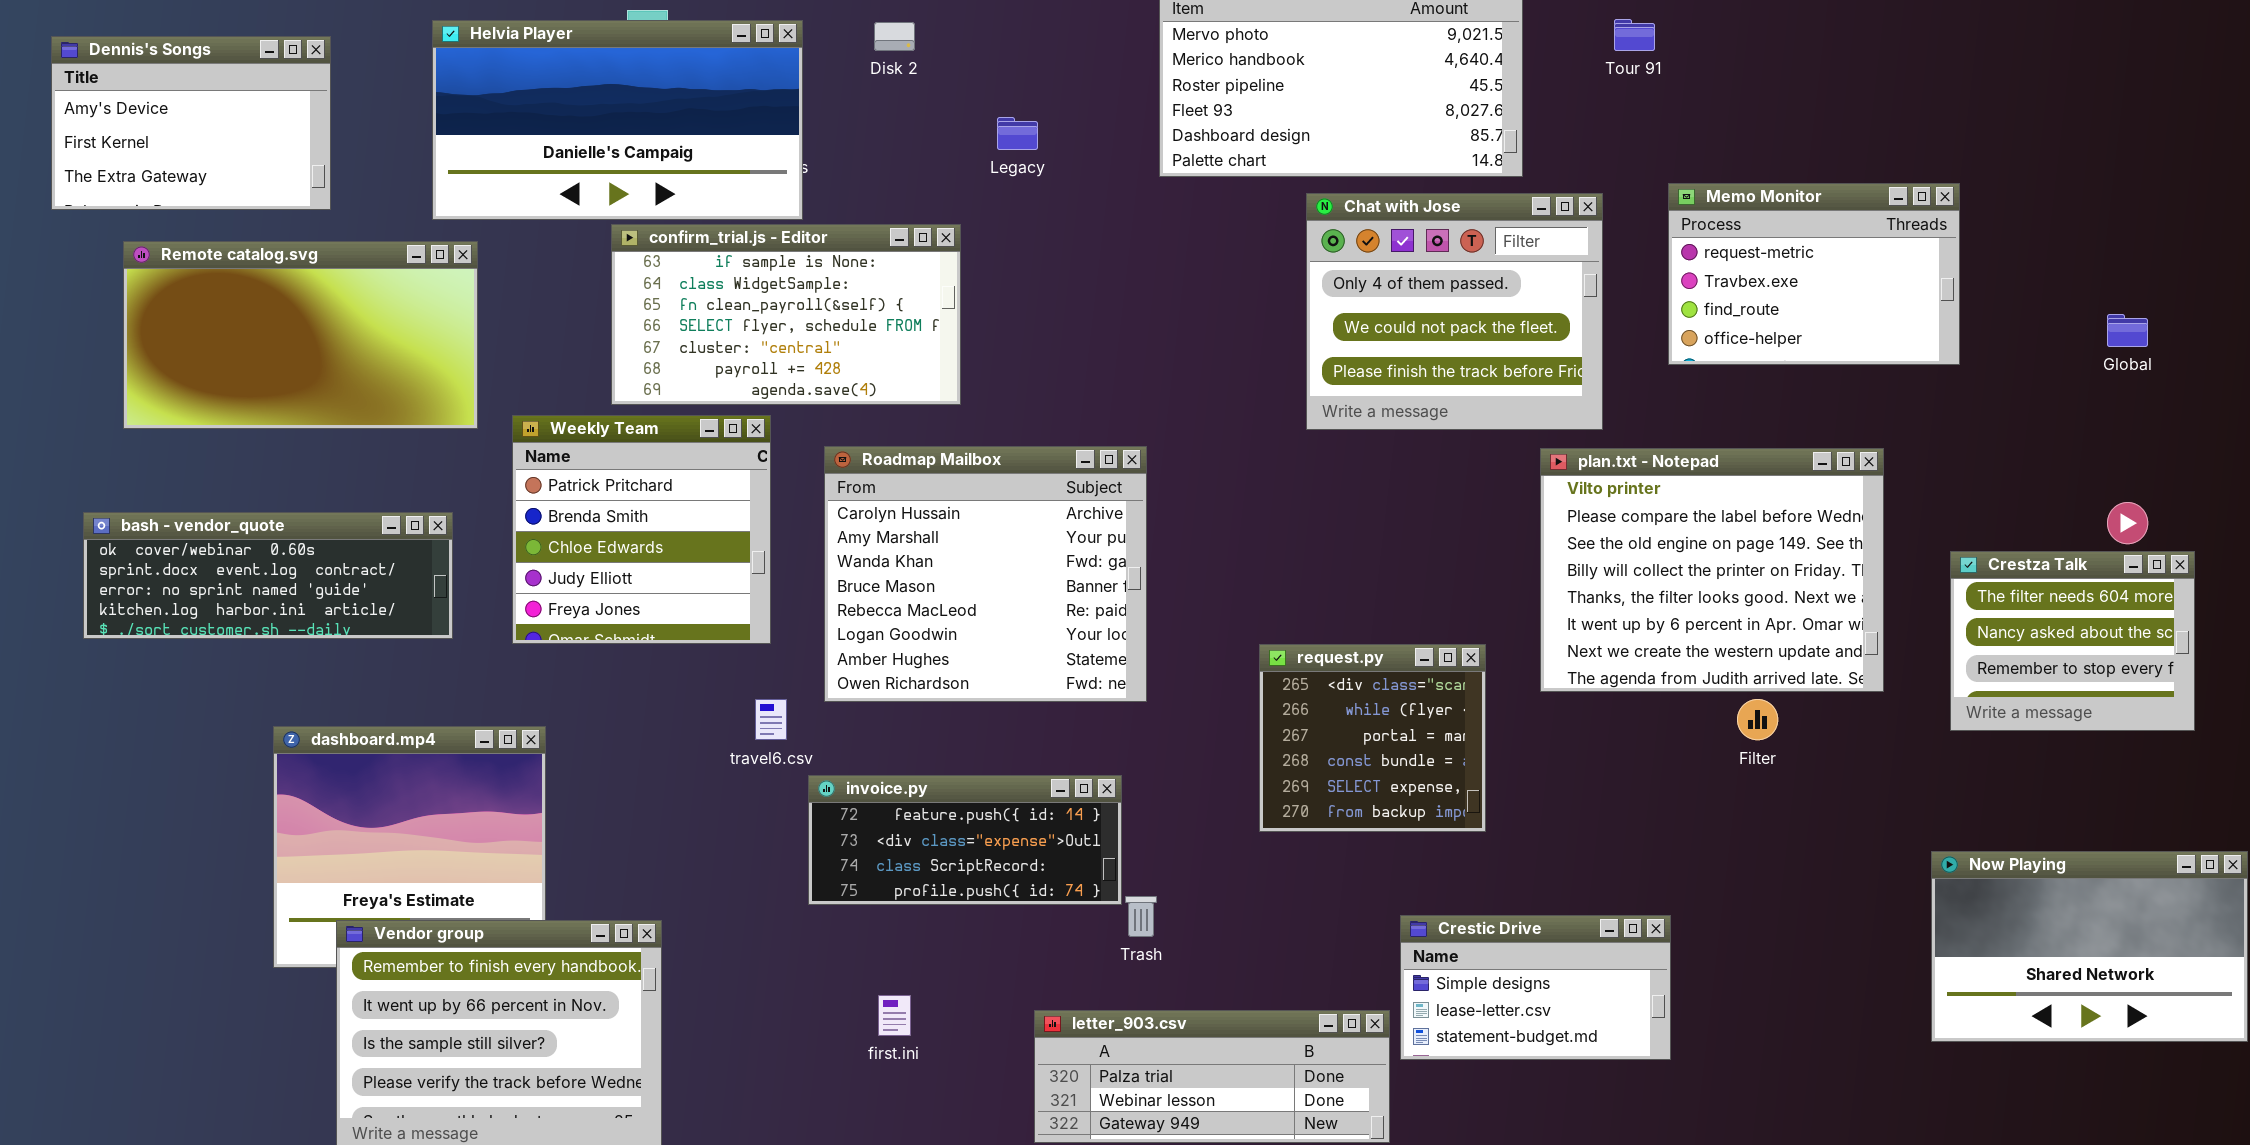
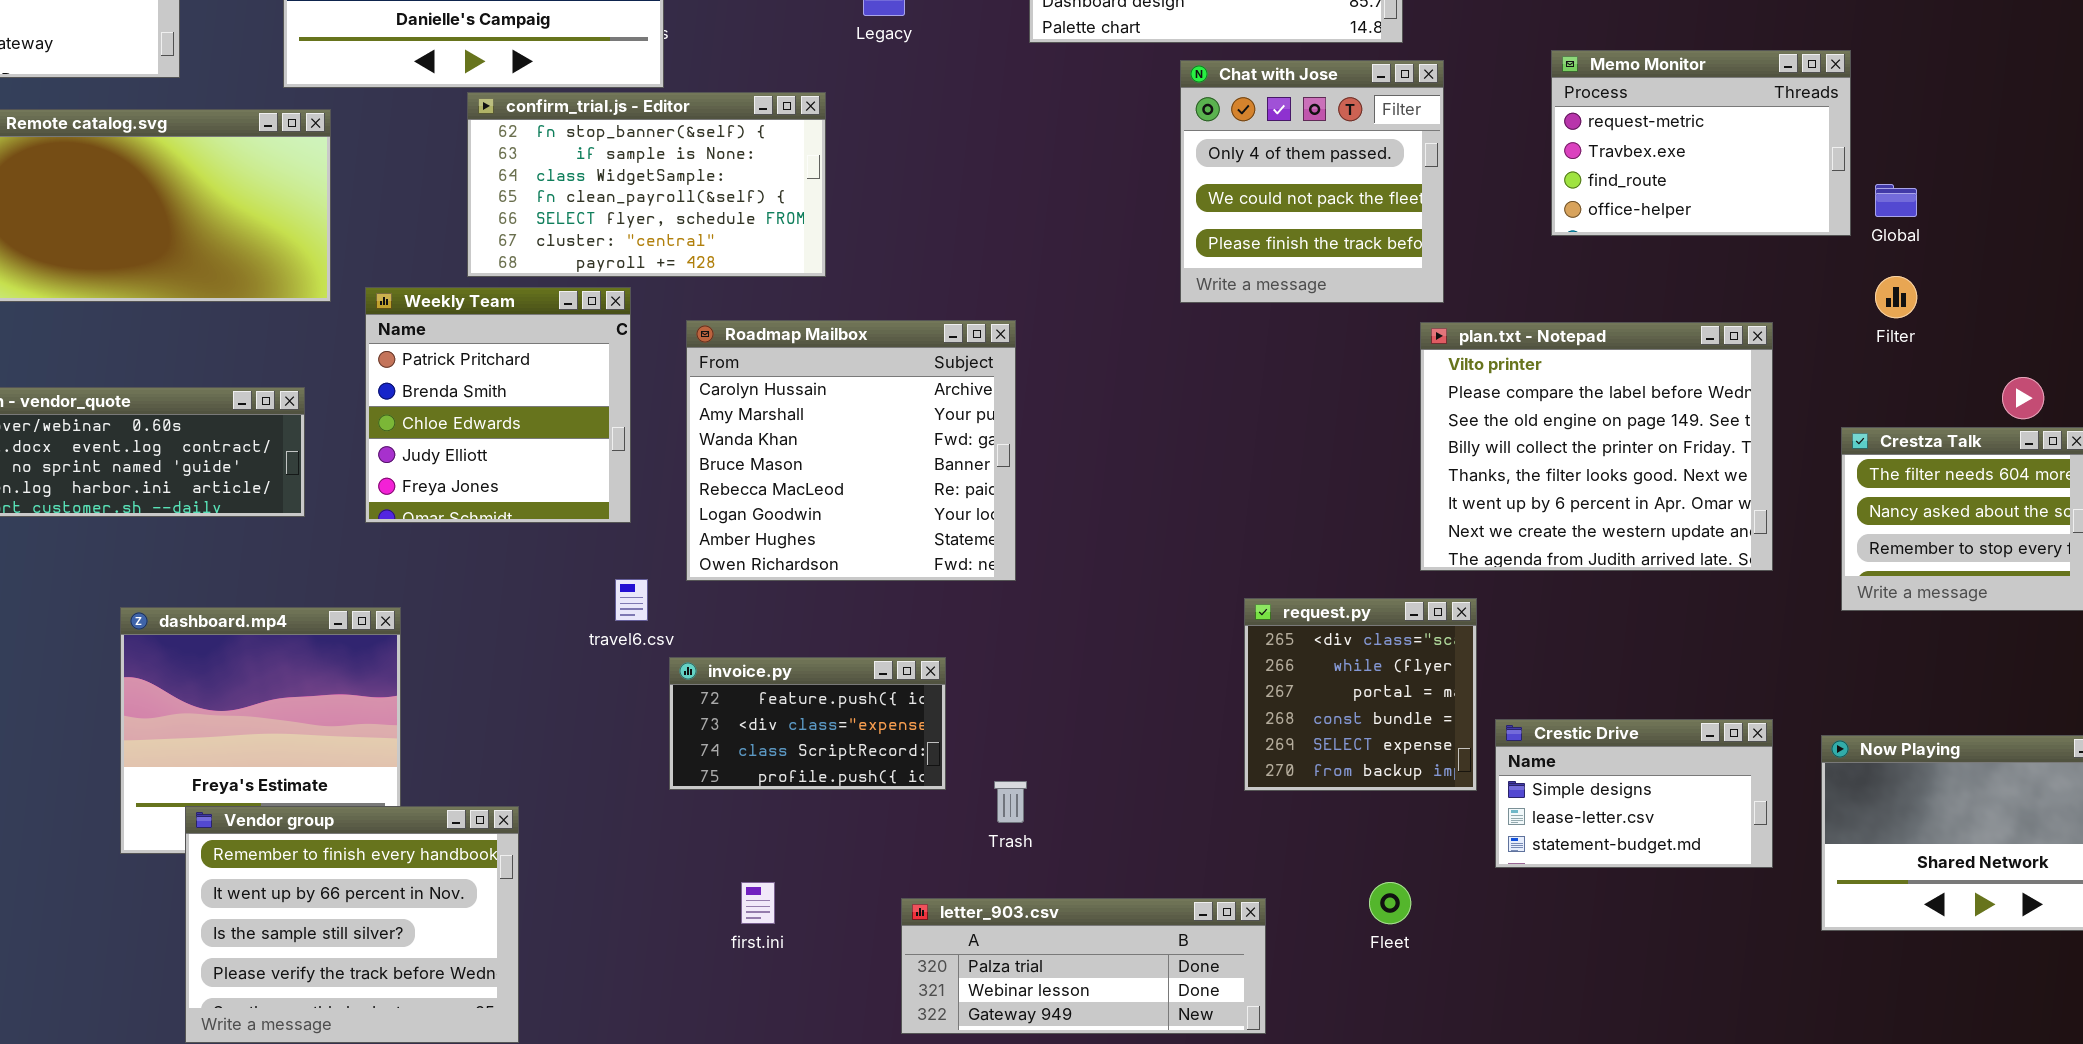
Chat with Jose: [1306,193,1603,430] -> [1180,60,1444,303], resized
confirm_trial.js - Editor: [611,224,961,405] -> [467,92,826,277], scrolled up 1 row
Global: [2107,314,2148,347] -> [1875,184,1917,217], moved
request.py: [1259,644,1486,832] -> [1244,598,1477,791], moved
Filter: [1737,699,1778,740] -> [1875,276,1917,318], moved
invoice.py: [808,775,1122,905] -> [669,657,946,790], resized
Crestic Drive: [1400,915,1671,1060] -> [1495,719,1773,868], moved

